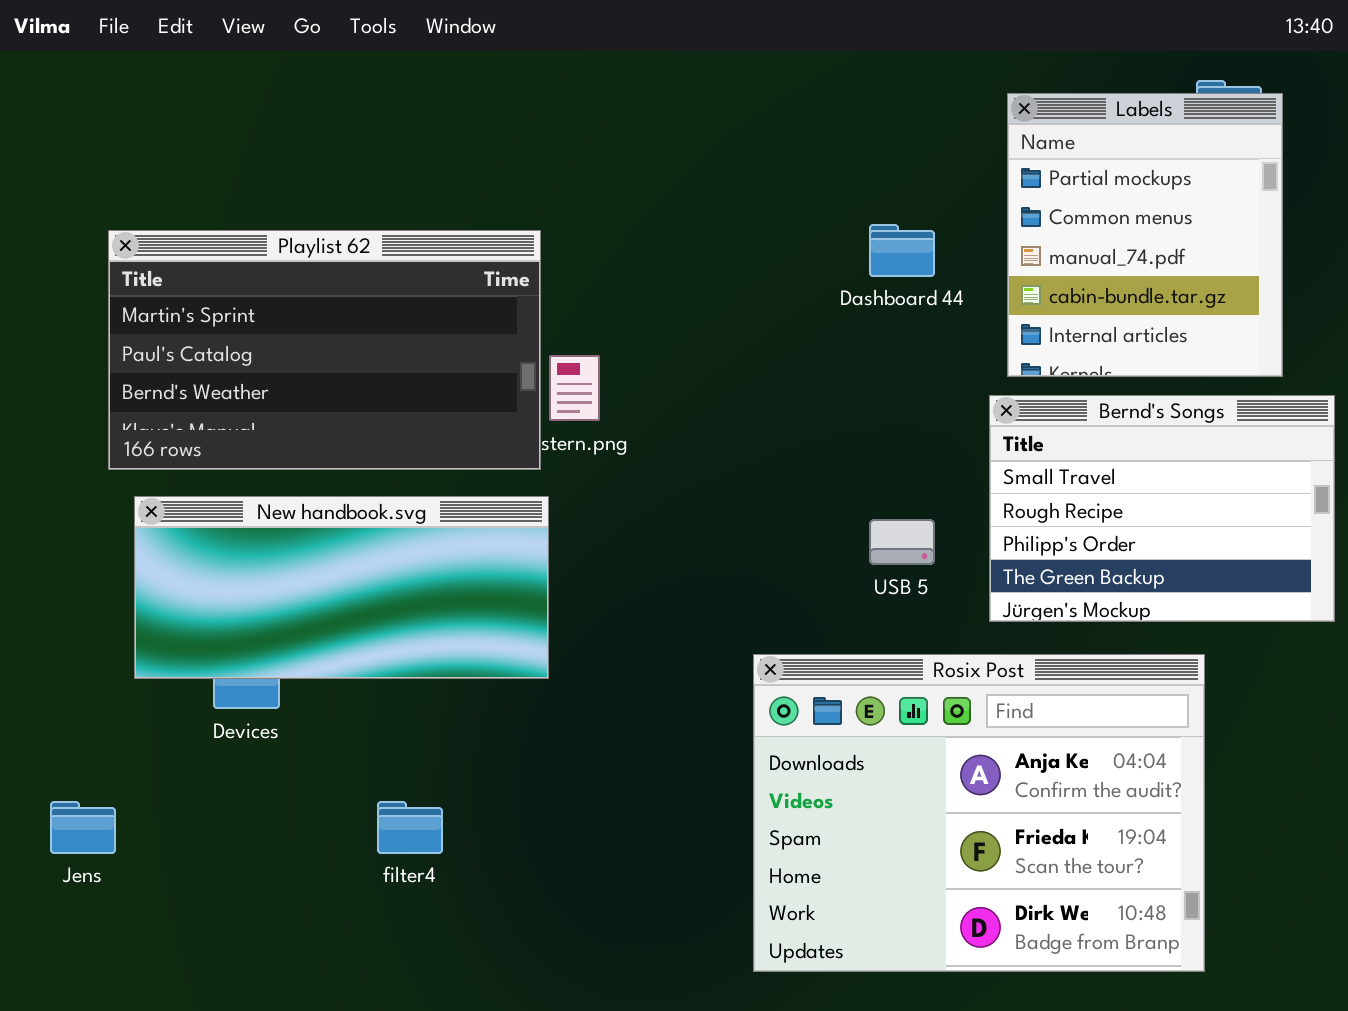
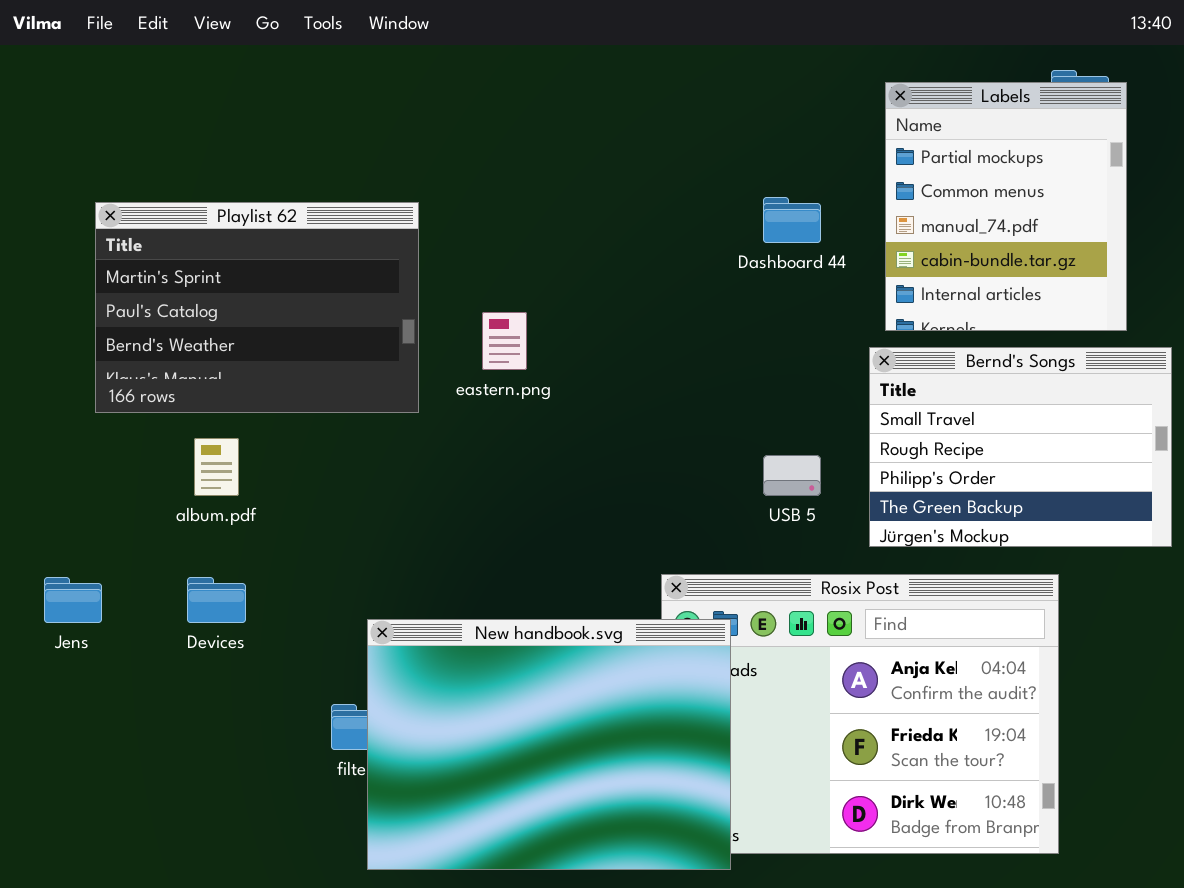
Playlist 62: [108,230,541,470] -> [95,202,419,413], resized
New handbook.svg: [134,496,549,679] -> [367,619,731,870], moved, resized
Jens: [50,801,116,854] -> [44,577,102,623], moved

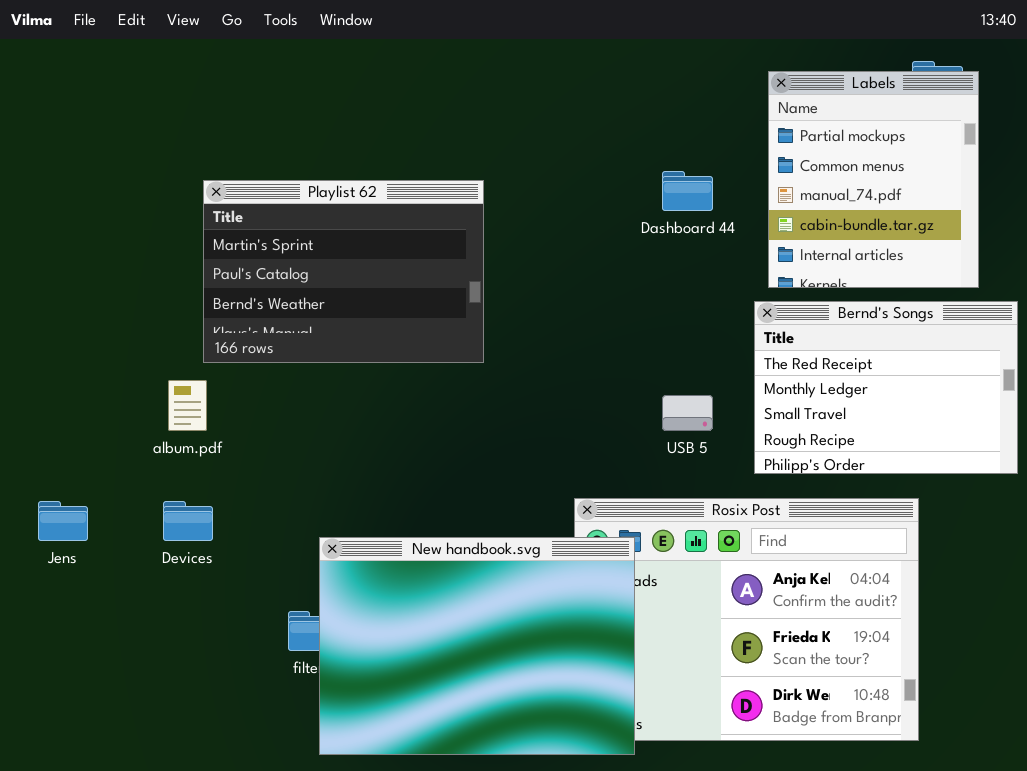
Playlist 62: [95,202,419,413] -> [203,180,484,363], moved
Bernd's Songs: [869,347,1172,547] -> [754,301,1018,474], scrolled up 2 rows

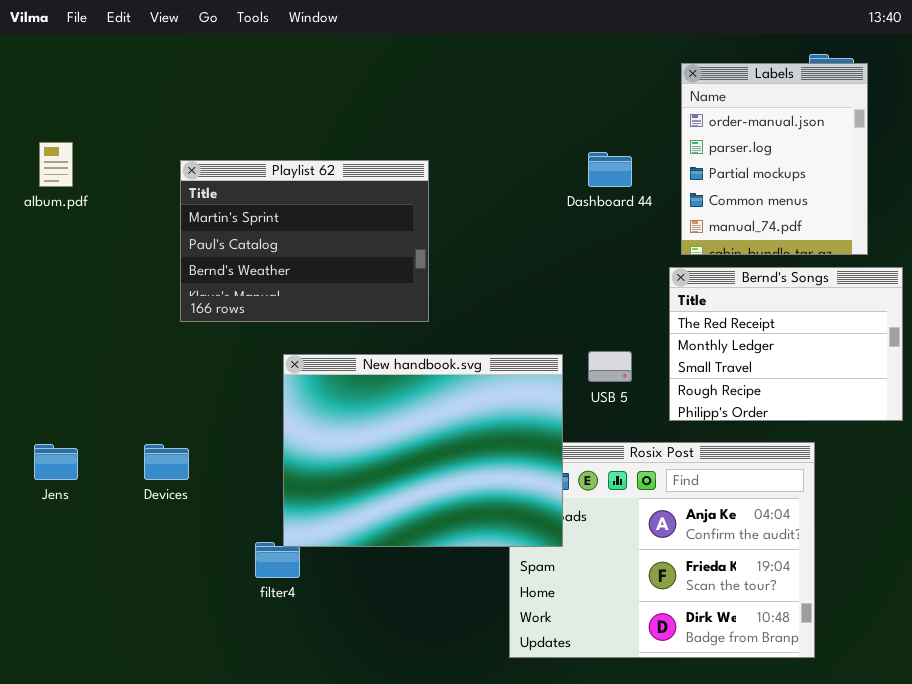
Labels: [768,71,979,288] -> [681,63,868,255], scrolled up 2 rows
album.pdf: [168,380,207,431] -> [39,142,73,187], moved
New handbook.svg: [319,537,635,755] -> [283,354,563,547], moved

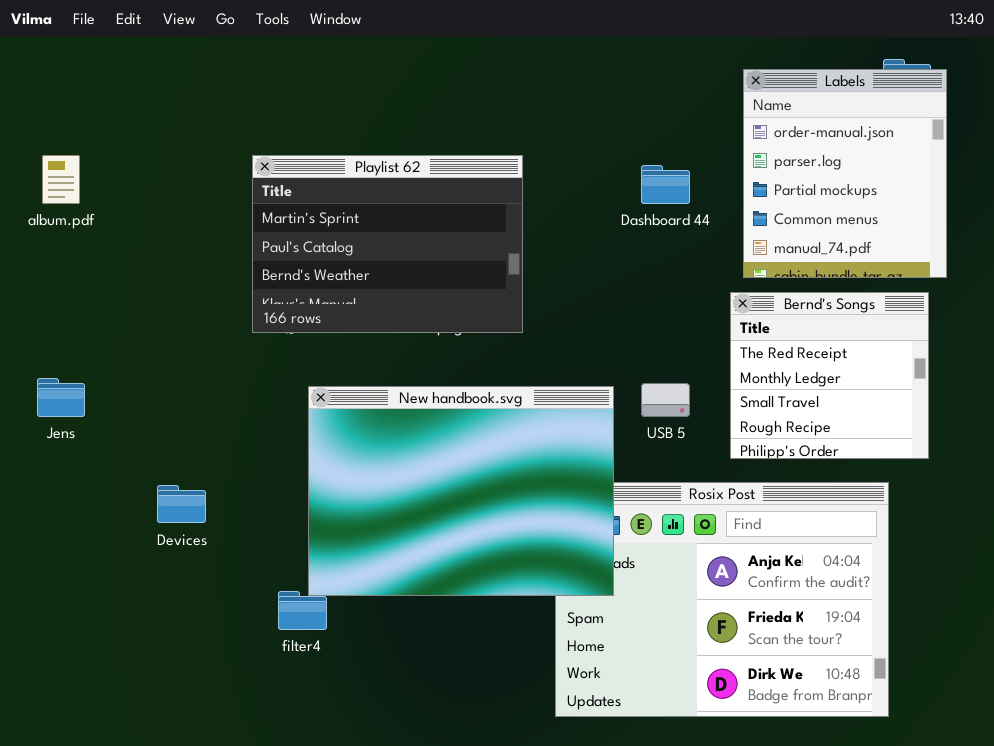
Playlist 62: [180,160,429,322] -> [252,155,523,333], moved
Bernd's Songs: [669,267,903,421] -> [730,292,929,459], resized
Jens: [34,444,78,480] -> [37,378,85,417], moved

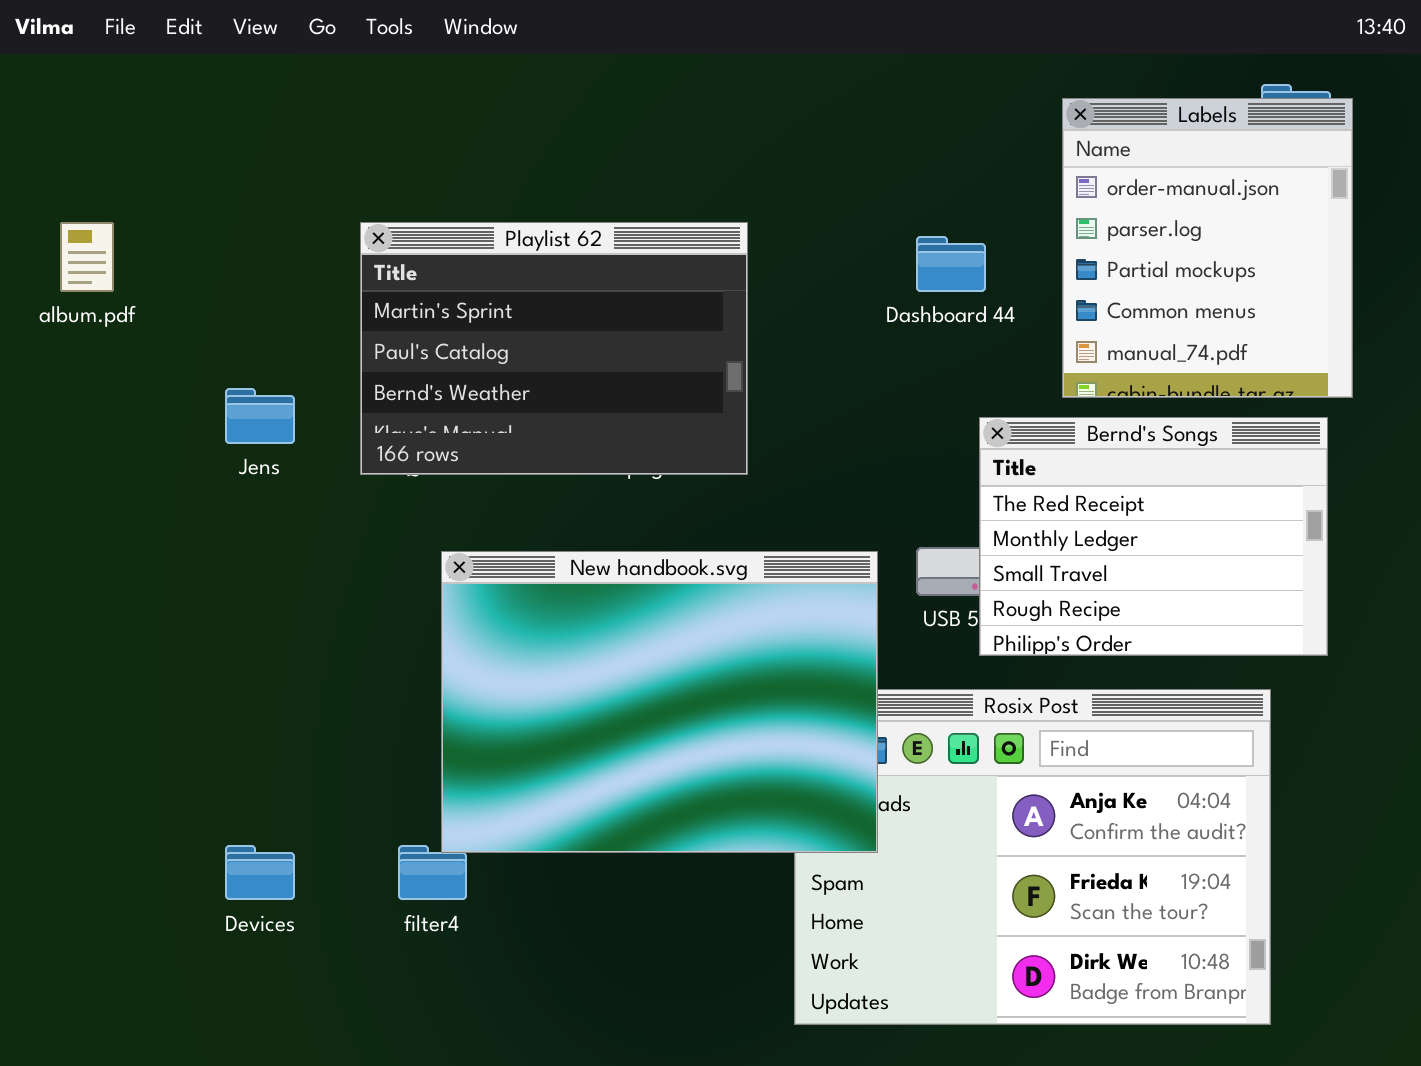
Bernd's Songs: [730,292,929,459] -> [979,417,1328,656], resized
Jens: [37,378,85,417] -> [225,388,295,444], moved
Devices: [157,485,206,523] -> [225,845,295,900], moved

